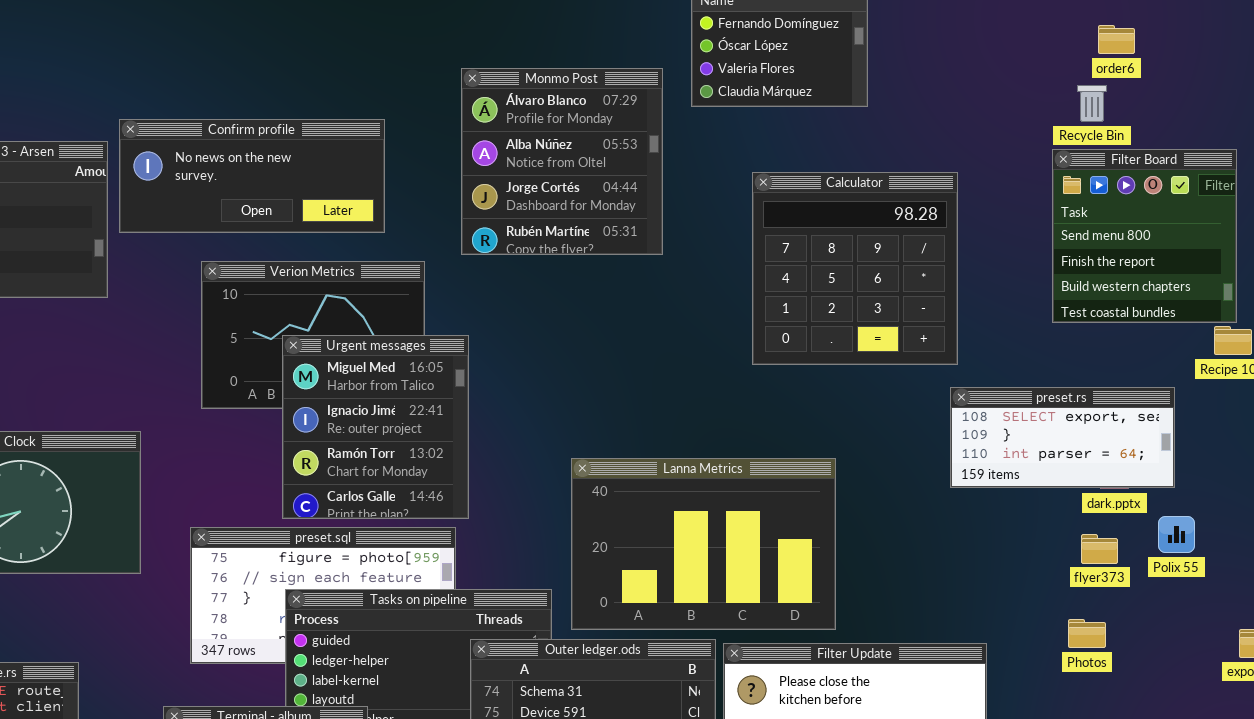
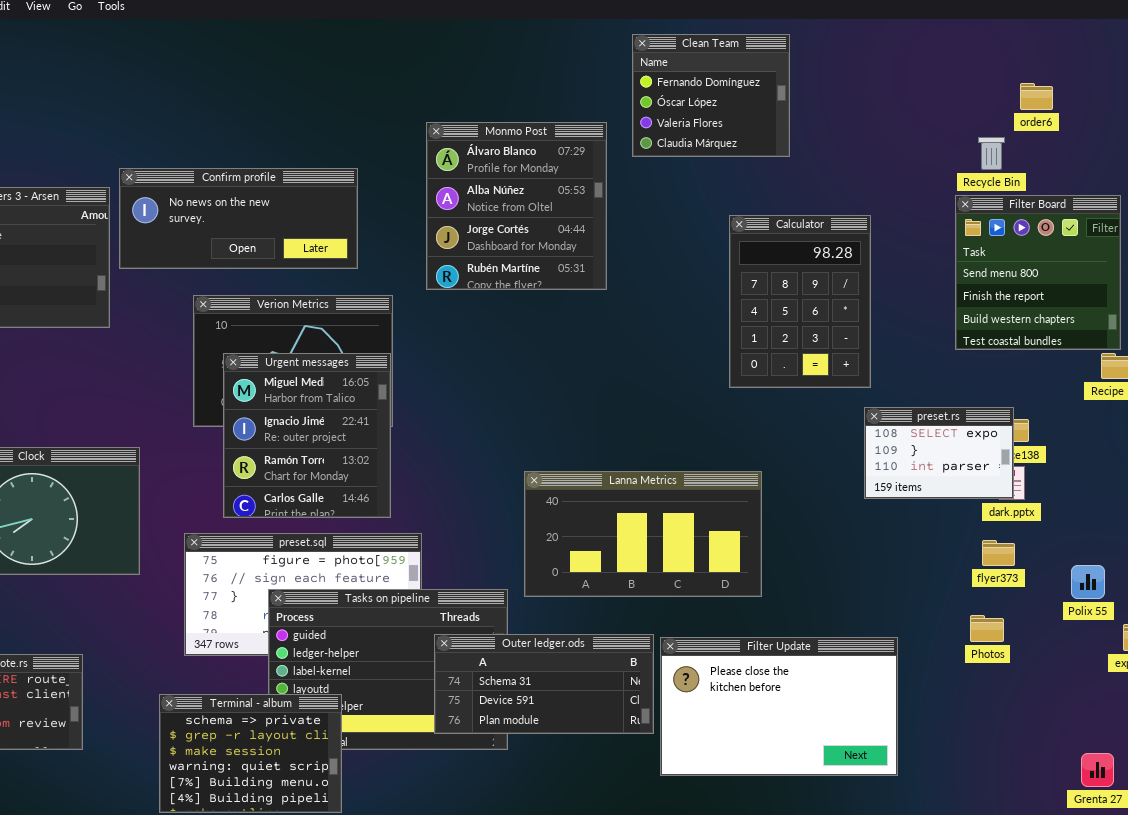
order6: [1098,25,1135,54] -> [1020,83,1053,110], moved
Calculator: [752,172,958,365] -> [729,215,871,388], resized
Urgent messages: [282,335,469,519] -> [223,353,391,518], moved
preset.rs: [950,387,1175,488] -> [864,407,1014,499], resized
Lanna Metrics: [571,458,836,630] -> [524,471,762,597], resized
Polix 55: [1158,516,1195,553] -> [1071,565,1105,599], moved

